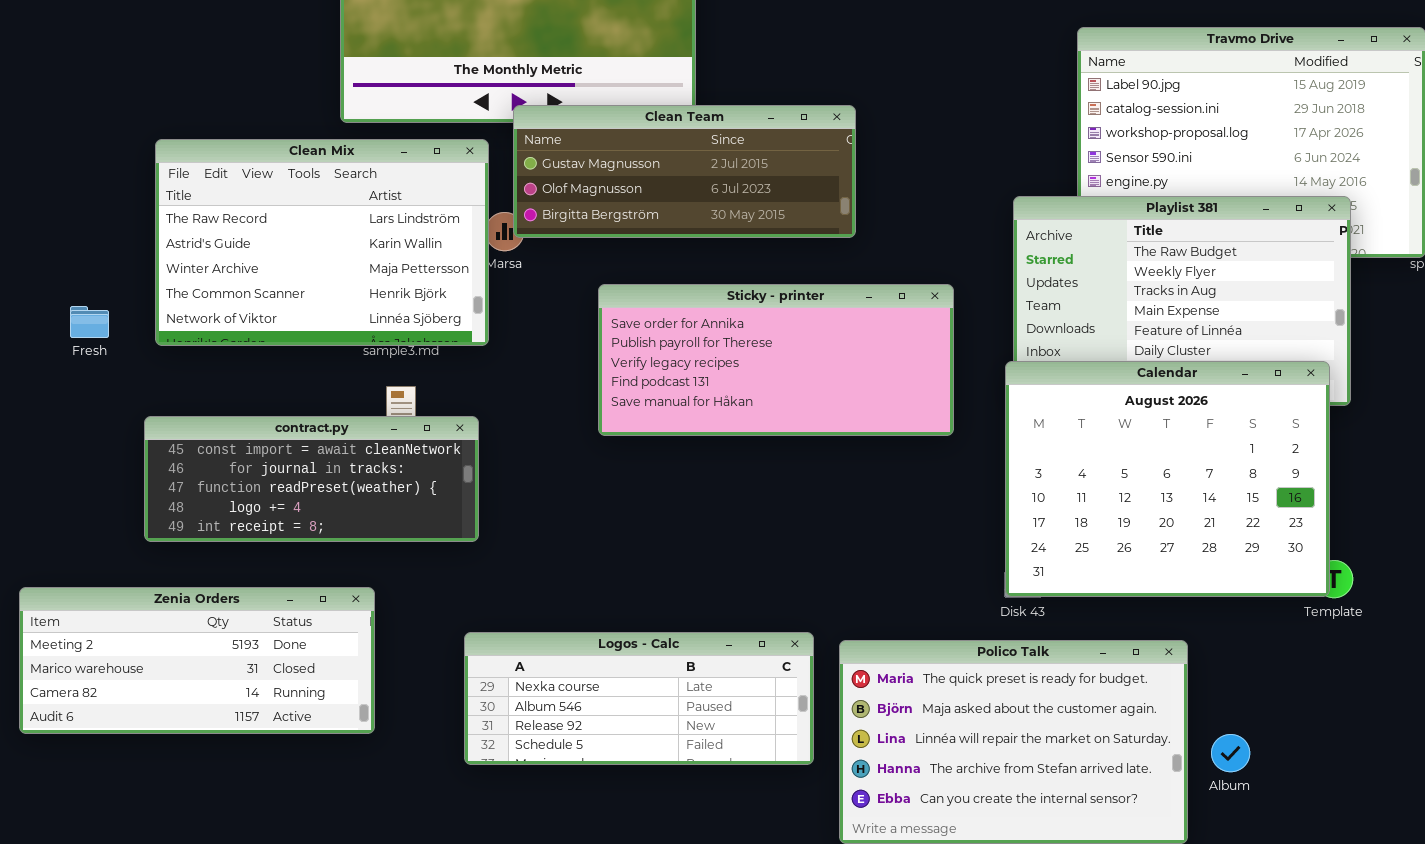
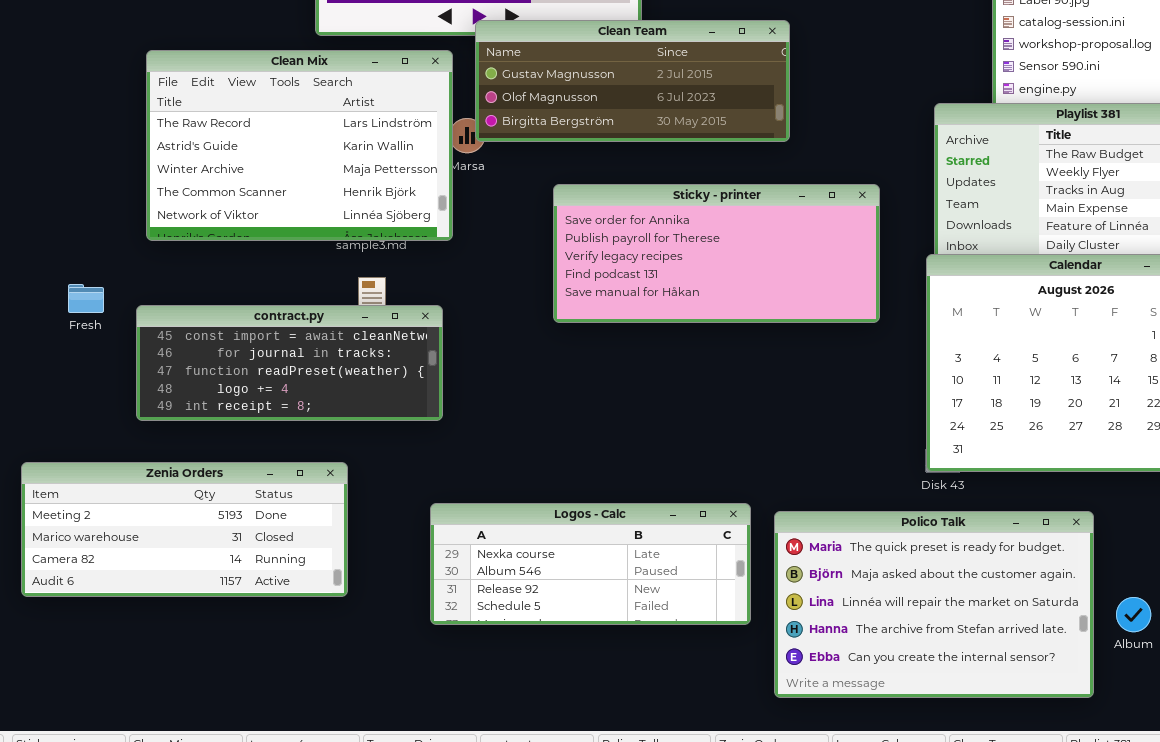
Fresh: [70,306,109,338] -> [68,284,104,313], moved

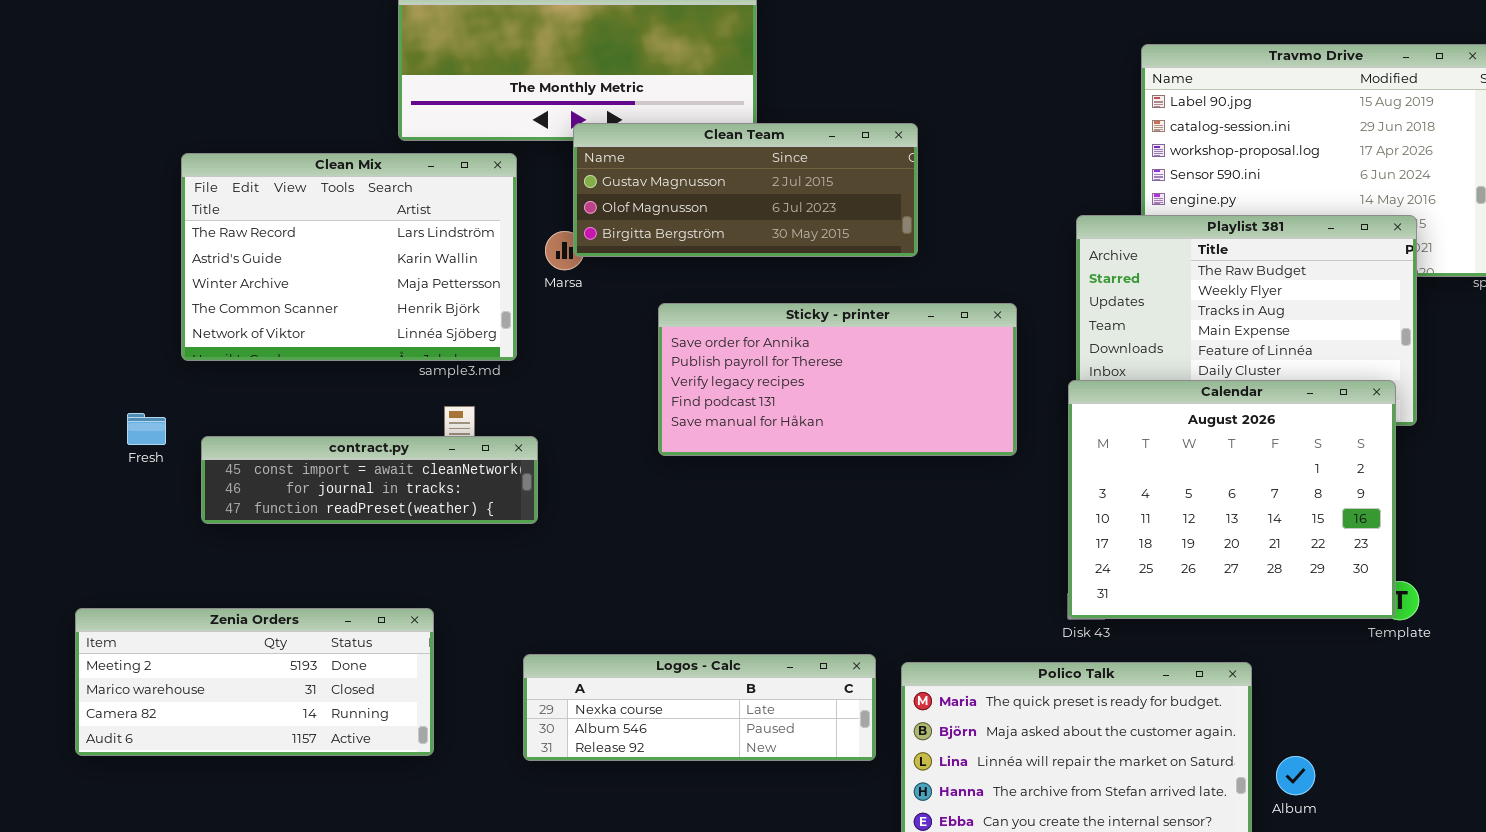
Clean Mix: [146,50,453,241] -> [181,153,517,361], moved
contract.py: [136,305,443,421] -> [201,436,538,524], resized
Logos - Calc: [430,503,751,625] -> [523,654,876,761], resized

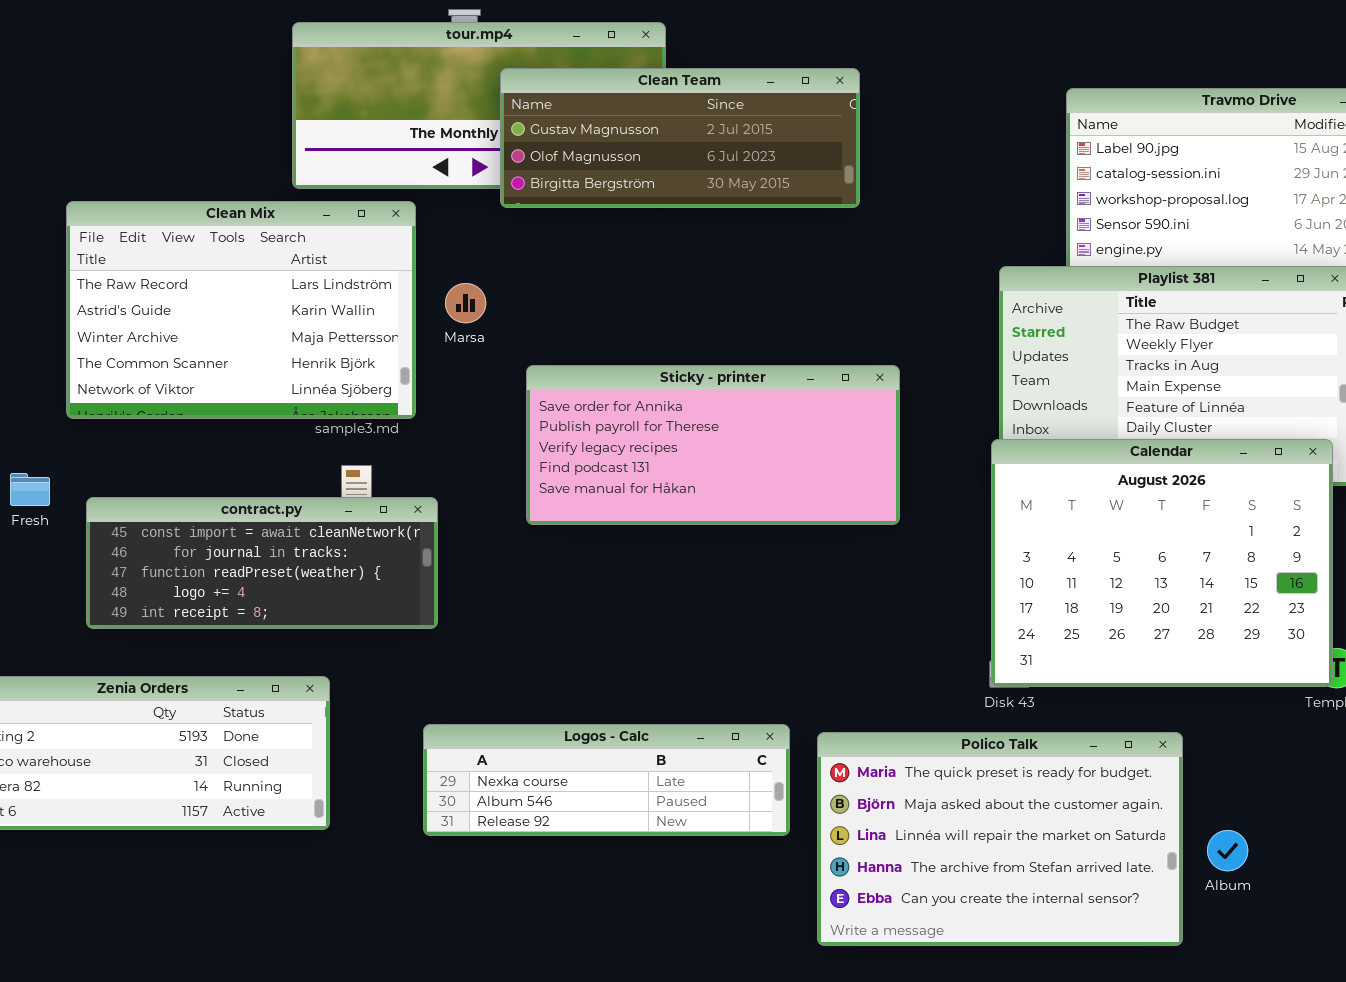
Clean Team: [573,123,918,257] -> [500,68,860,208], moved
Sticky - printer: [658,303,1017,456] -> [526,365,900,525], moved
contract.py: [201,436,538,524] -> [86,497,438,629], resized

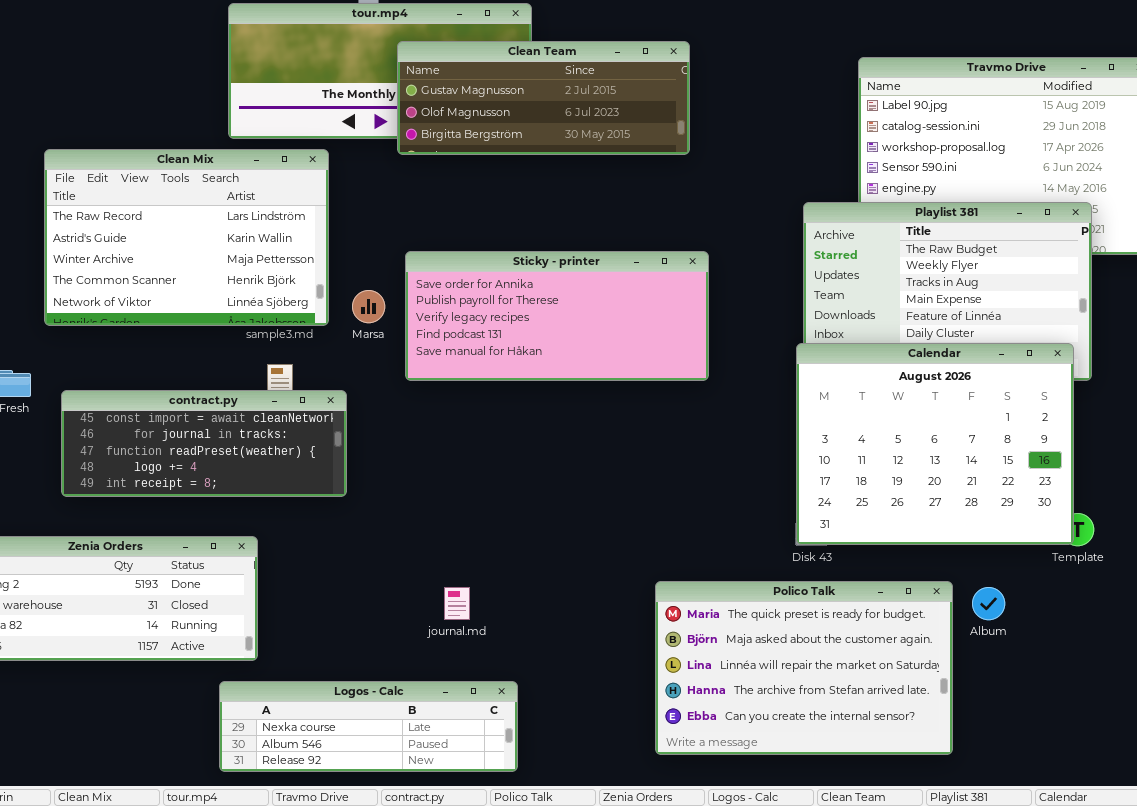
Marsa: [445,283,486,323] -> [352,290,385,323], moved
Sticky - printer: [526,365,900,525] -> [405,251,709,381], moved
Logos - Calc: [423,724,790,836] -> [219,681,518,772], moved
Album: [1207,830,1248,871] -> [972,587,1005,620], moved

